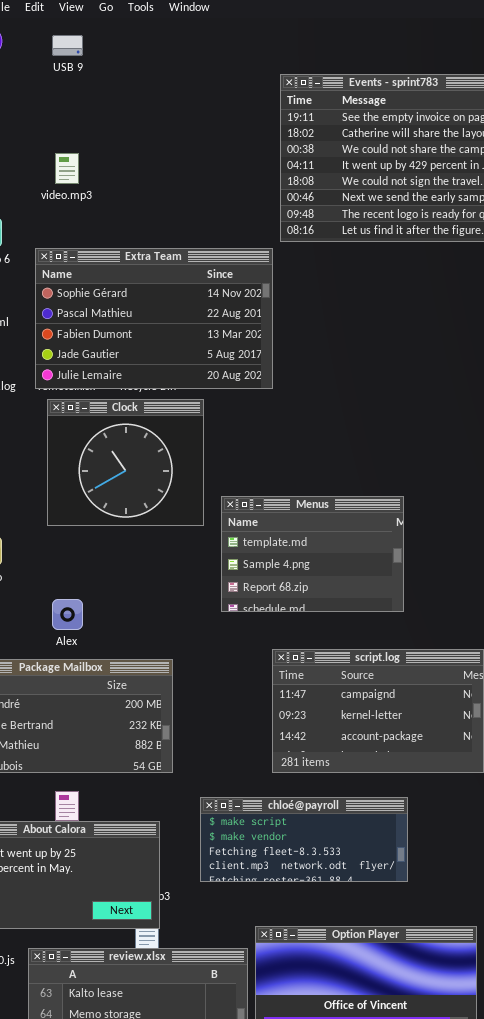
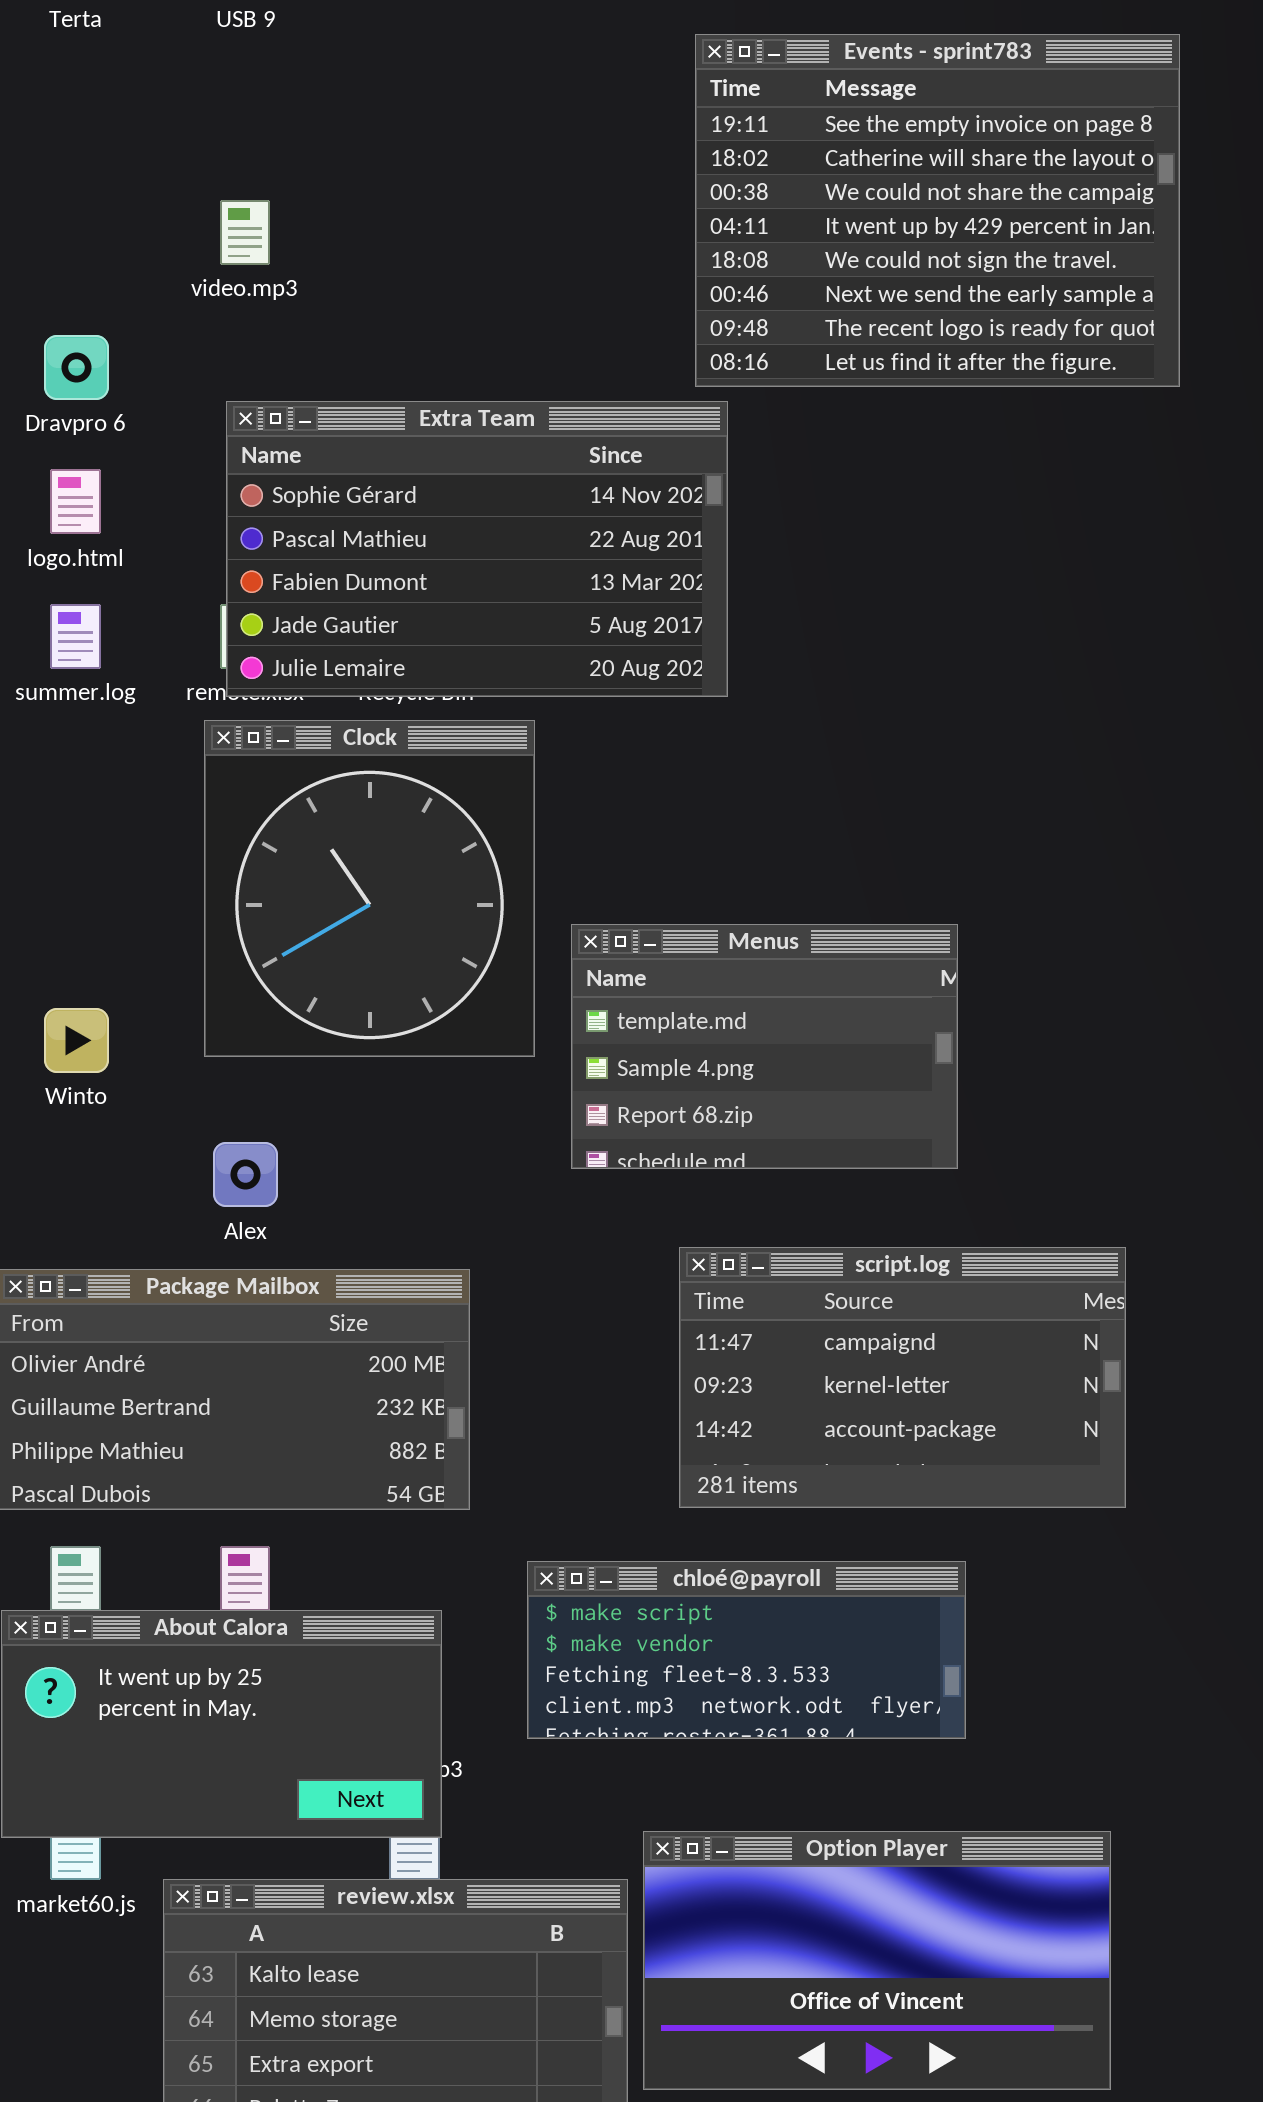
Extra Team: [35,248,273,389] -> [226,401,728,697], moved
Clock: [47,399,204,526] -> [204,720,535,1057], resized

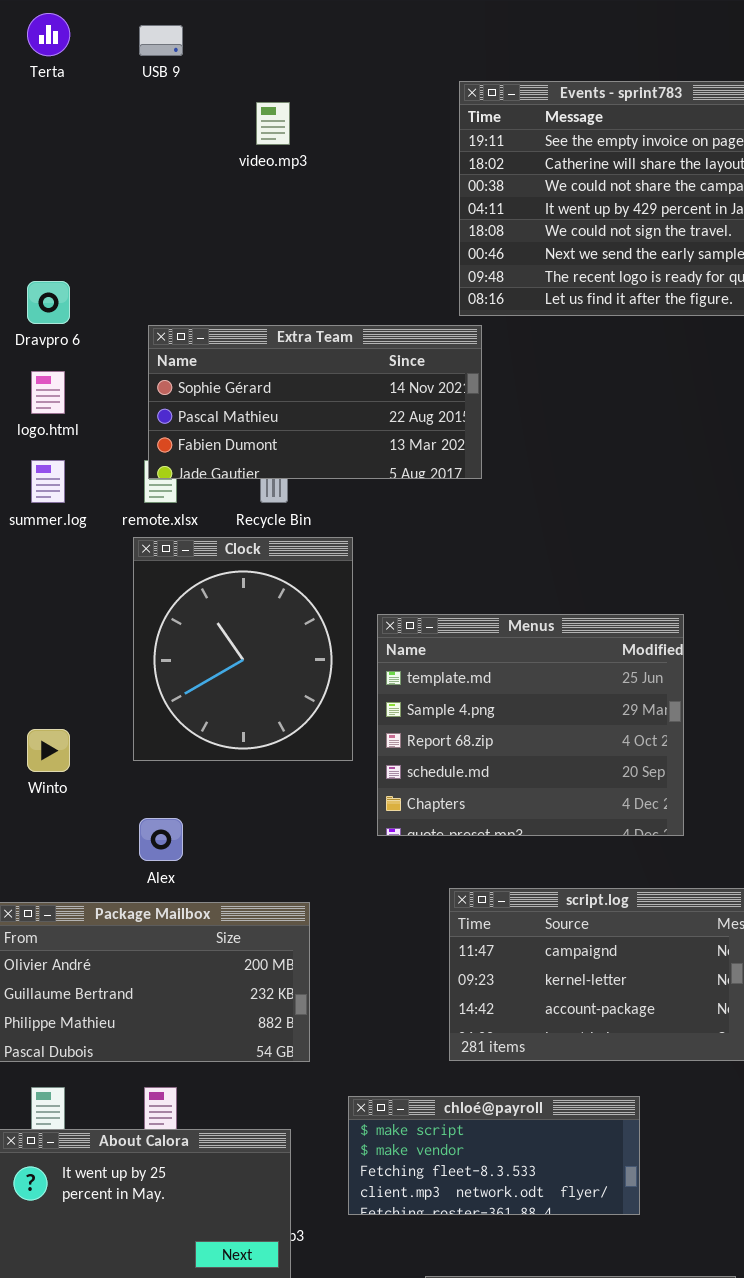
video.mp3: [220,200,270,265] -> [256,102,290,145], moved
Extra Team: [226,401,728,697] -> [148,325,482,479], resized
Menus: [571,924,958,1169] -> [377,614,684,836], resized

